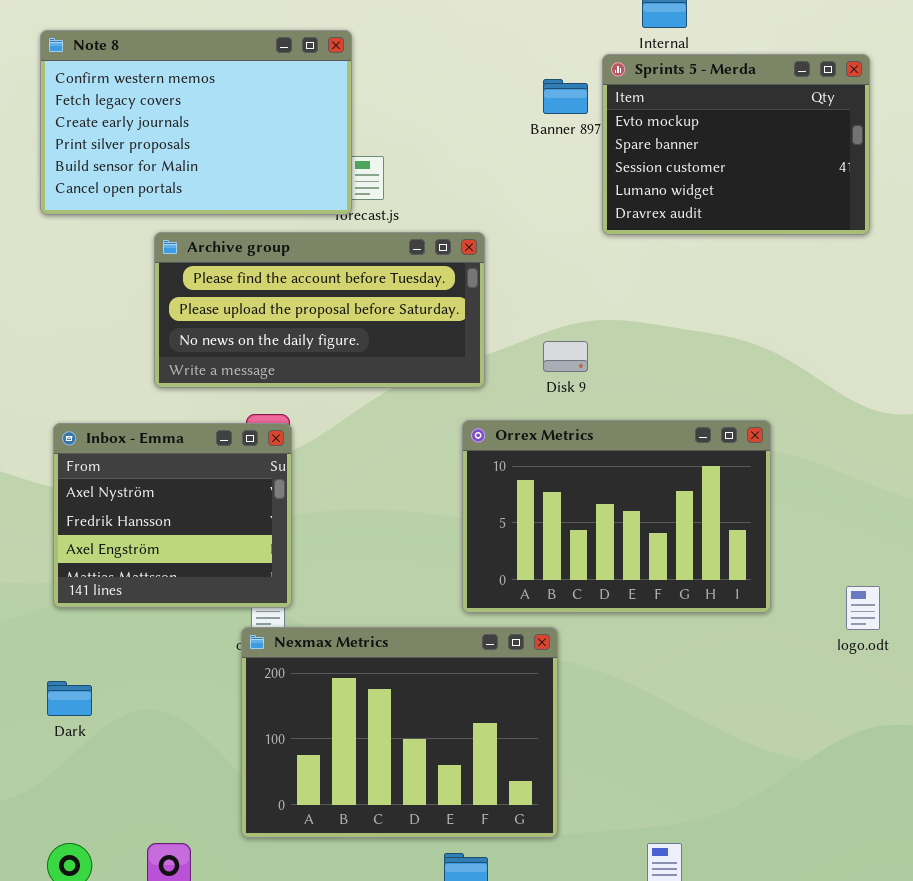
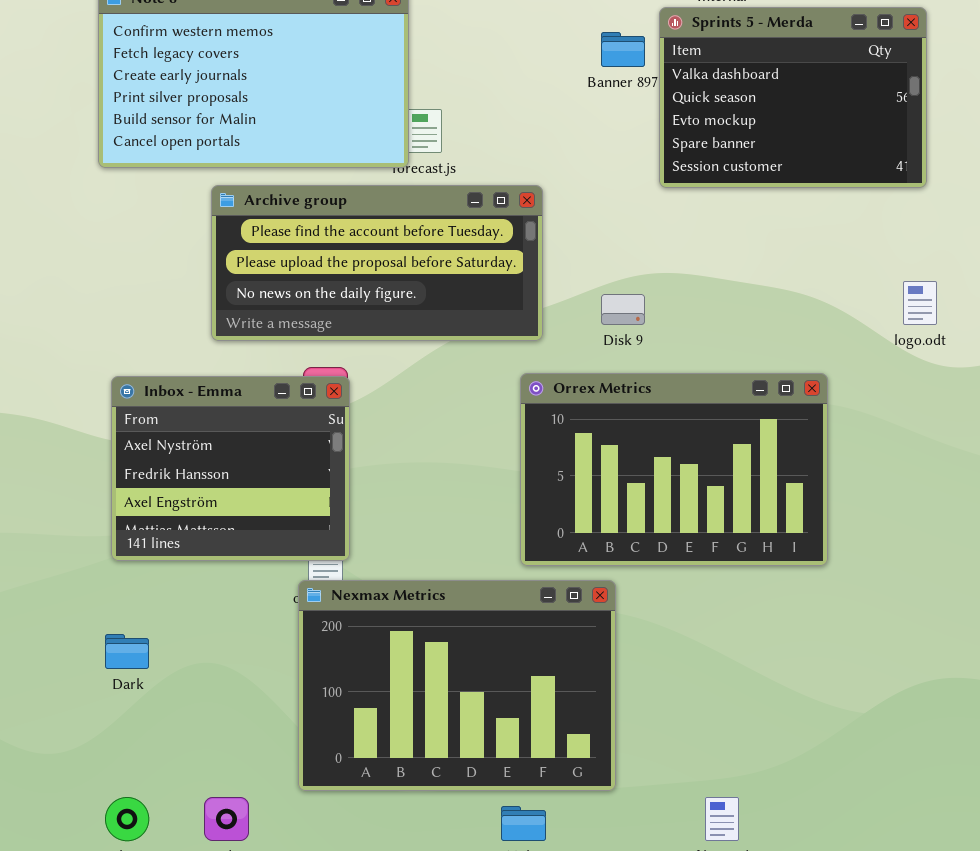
Sprints 5 - Merda: [602,54,870,235] -> [659,7,927,188], scrolled up 2 rows
logo.odt: [846,586,880,630] -> [903,281,937,325], moved

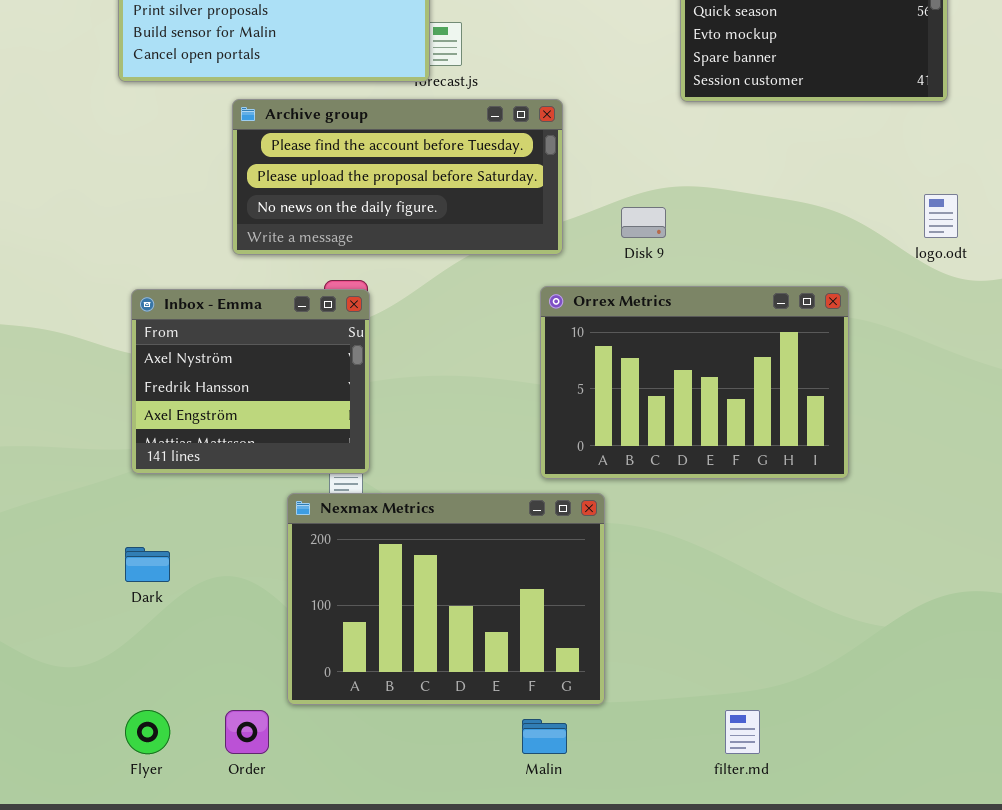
Nexmax Metrics: [298,580,616,791] -> [287,493,605,705], moved

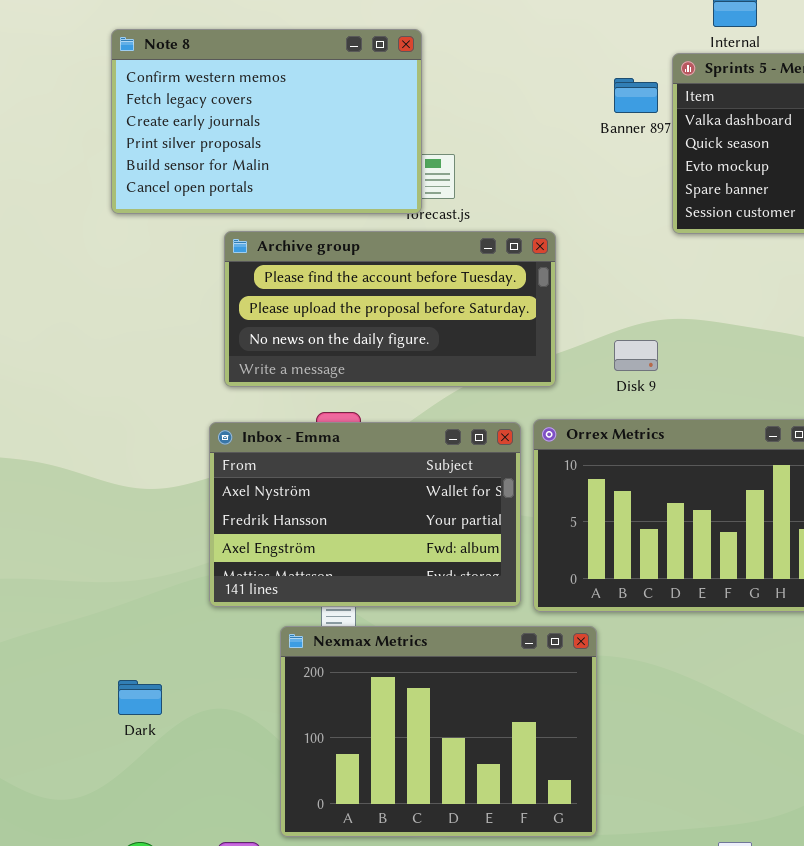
Inbox - Emma: [131,289,370,474] -> [209,422,521,607], moved, resized

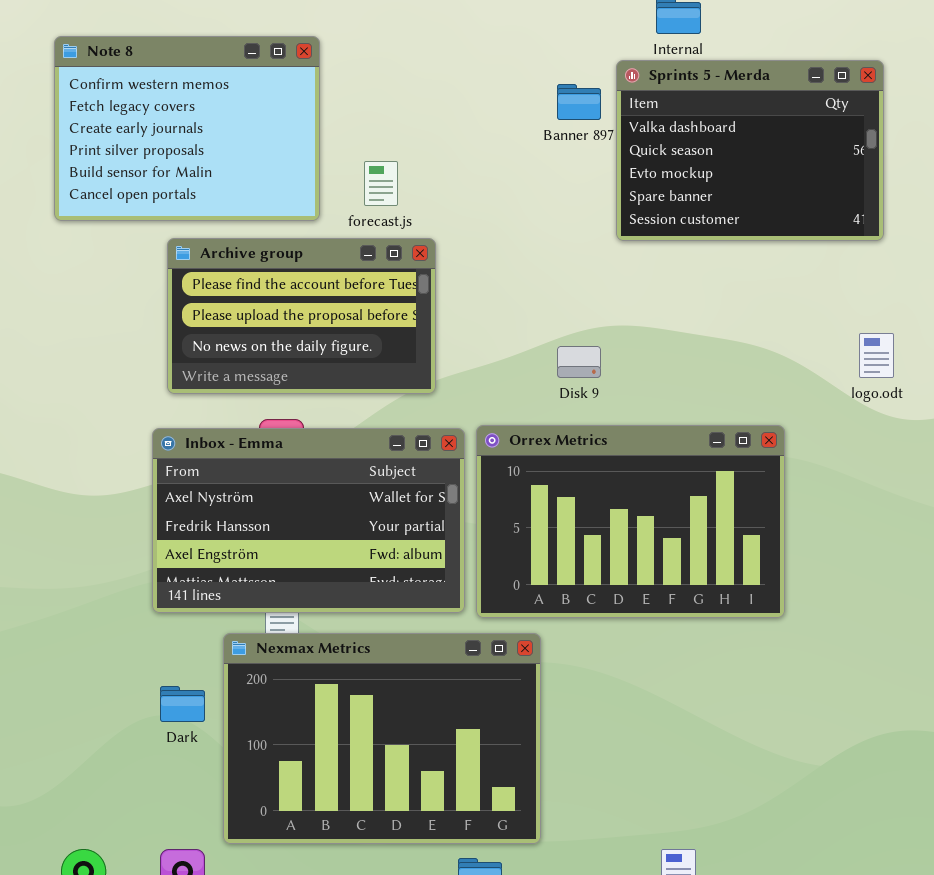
Note 8: [111,29,422,214] -> [54,36,320,221], resized
Archive group: [224,231,556,387] -> [167,238,436,394], resized
Dark: [118,680,162,715] -> [160,686,205,722], moved

